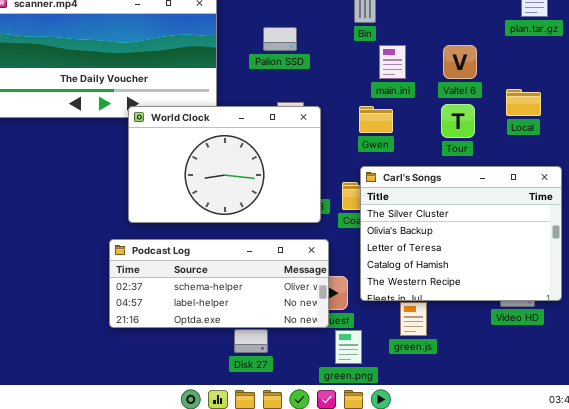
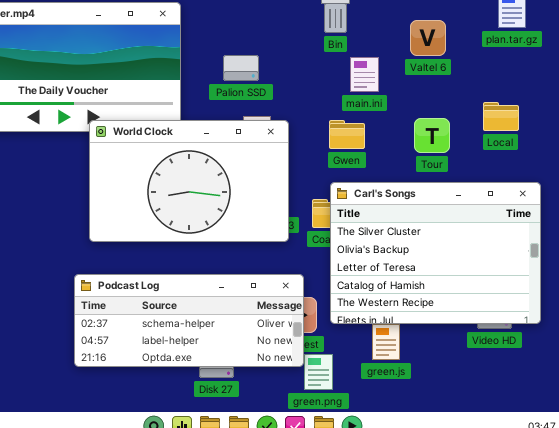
Palion SSD: [263,27,297,51] -> [223,55,259,81], moved
Valtel 6: [443,45,477,79] -> [410,20,446,56], moved
Podcast Log: [109,239,329,328] -> [74,274,304,367], moved

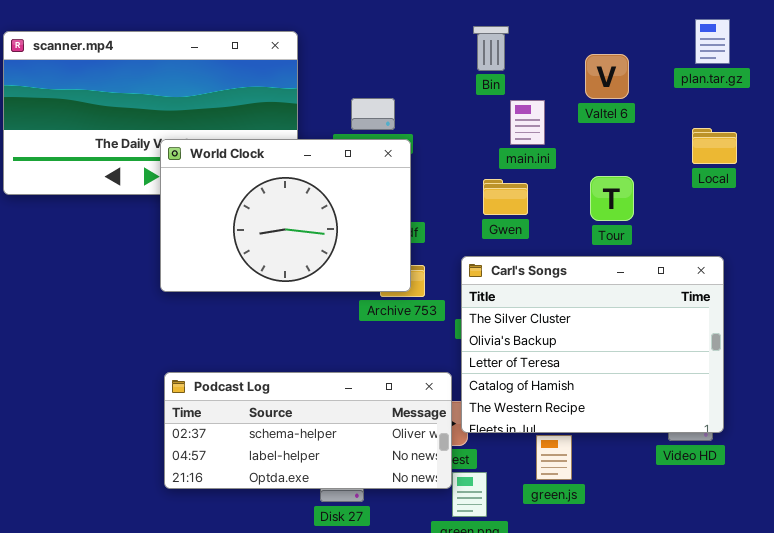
Local: [483,102,519,131] -> [692,128,737,164], moved
World Clock: [89,120,289,242] -> [160,139,411,292], moved
Carl's Songs: [330,182,541,324] -> [461,256,724,433], moved

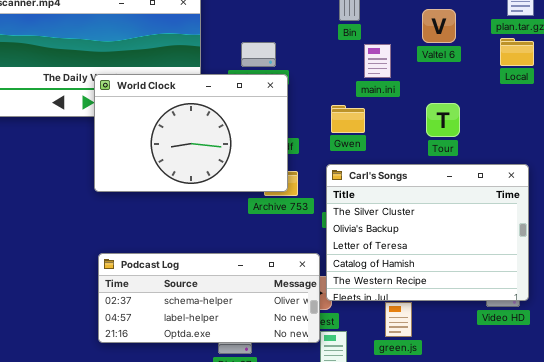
Local: [692,128,737,164] -> [500,38,534,66], moved
Gwen: [483,179,528,215] -> [331,105,365,133], moved

